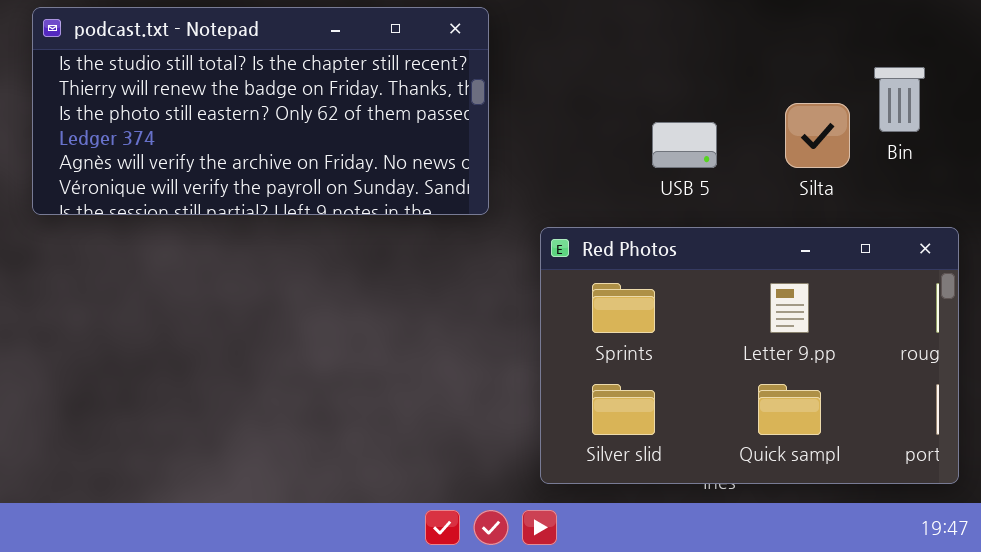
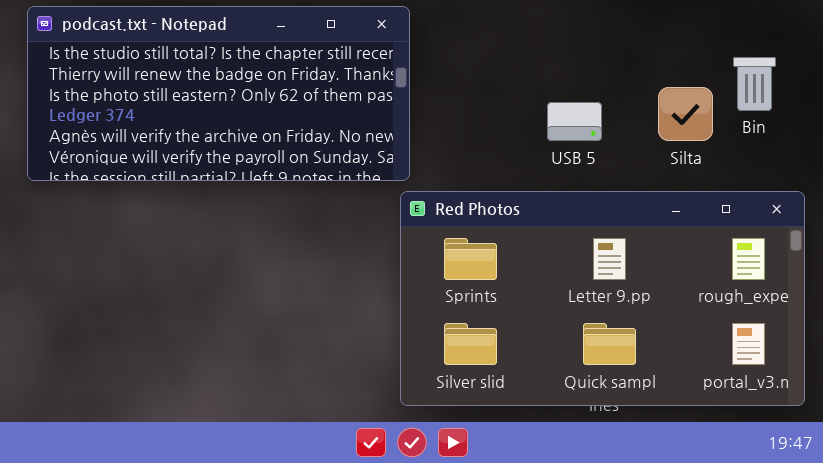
Red Photos: [540,227,959,484] -> [400,191,805,406], resized

